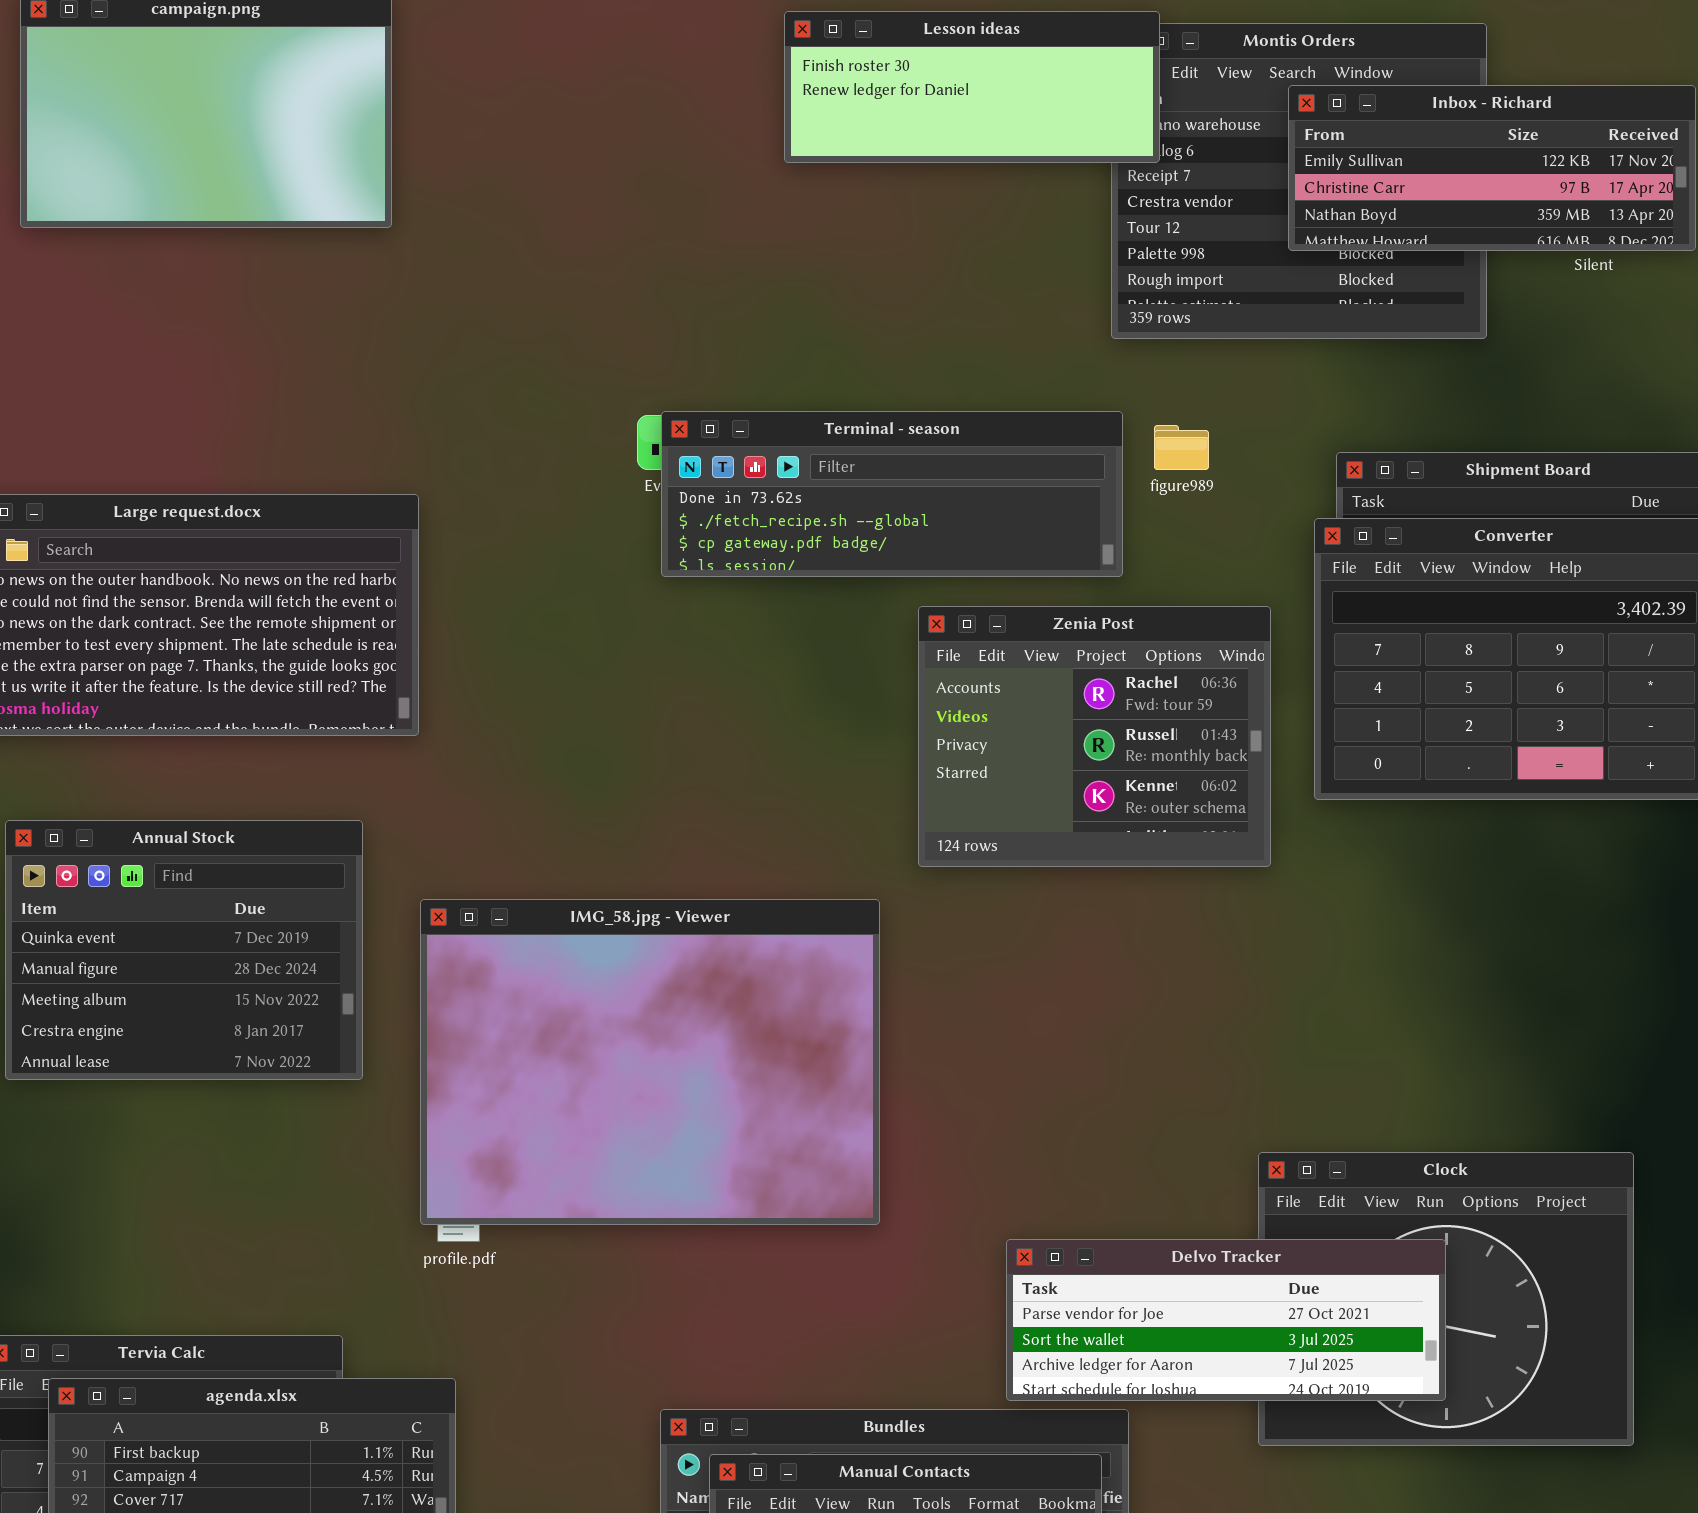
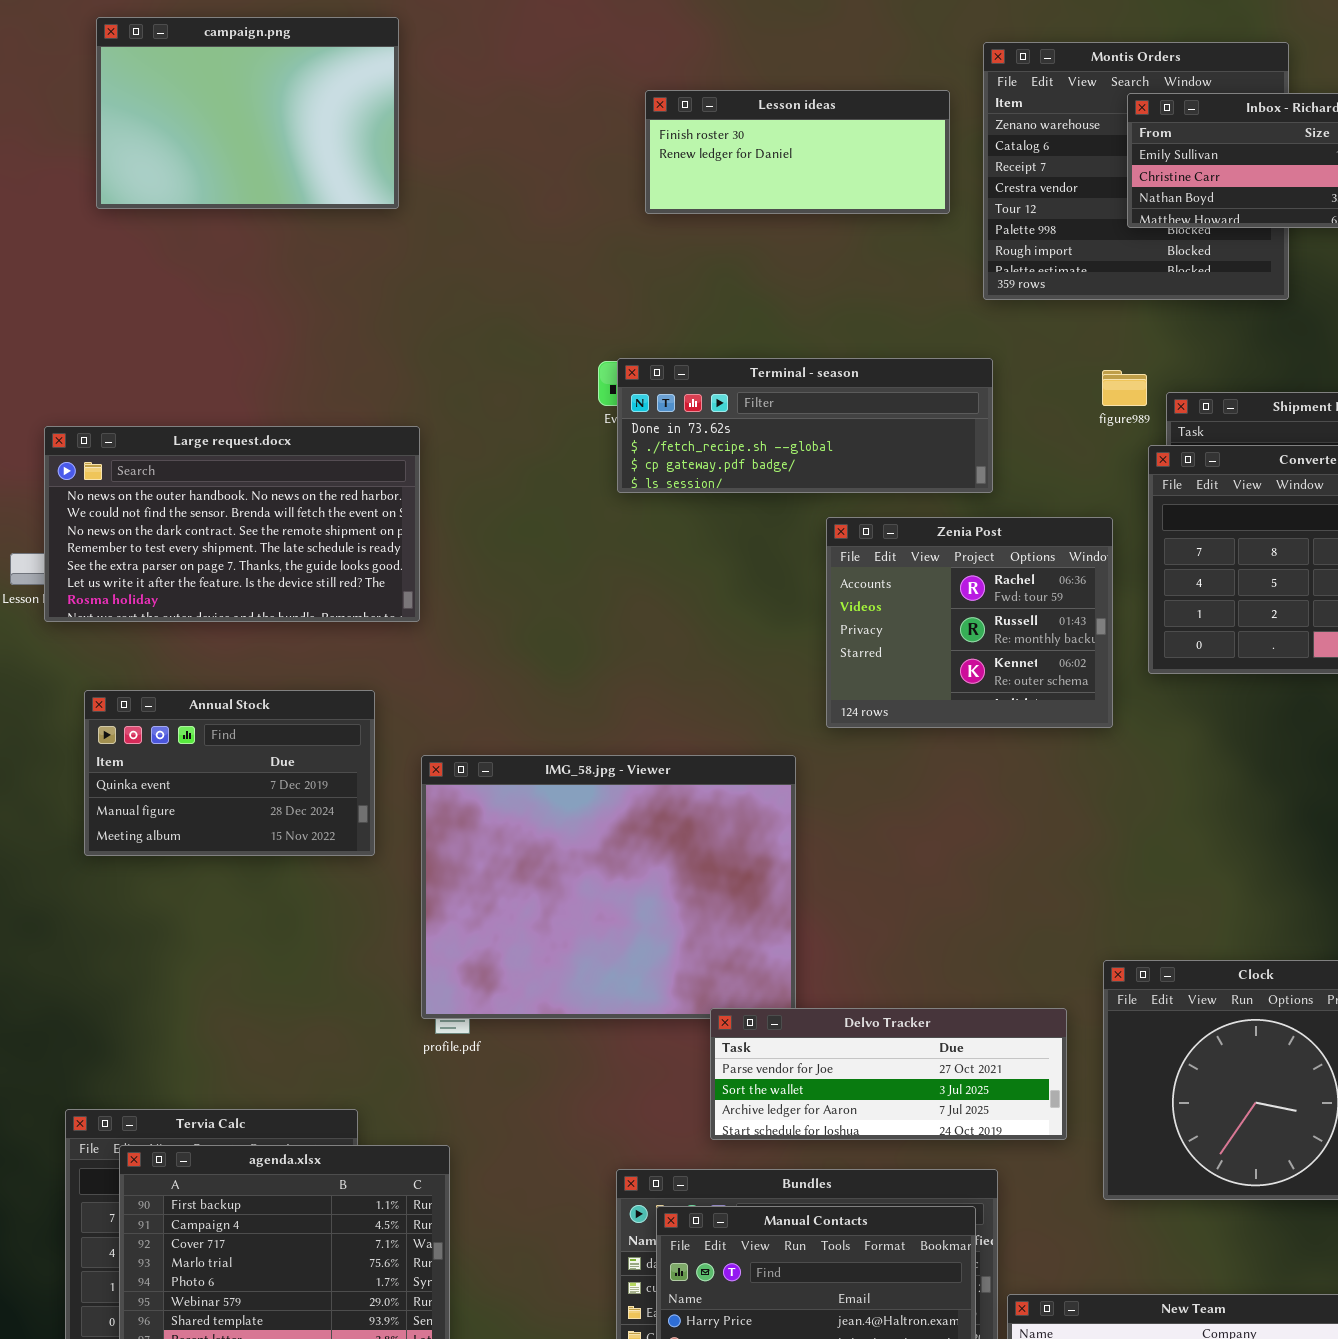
Lesson ideas: [784,11,1160,163] -> [645,90,950,214], moved
figure989: [1154,425,1209,470] -> [1102,370,1147,406], moved
Annual Stock: [5,820,363,1080] -> [84,690,375,856], resized
Delvo Tracker: [1006,1239,1446,1401] -> [710,1008,1067,1140], moved

